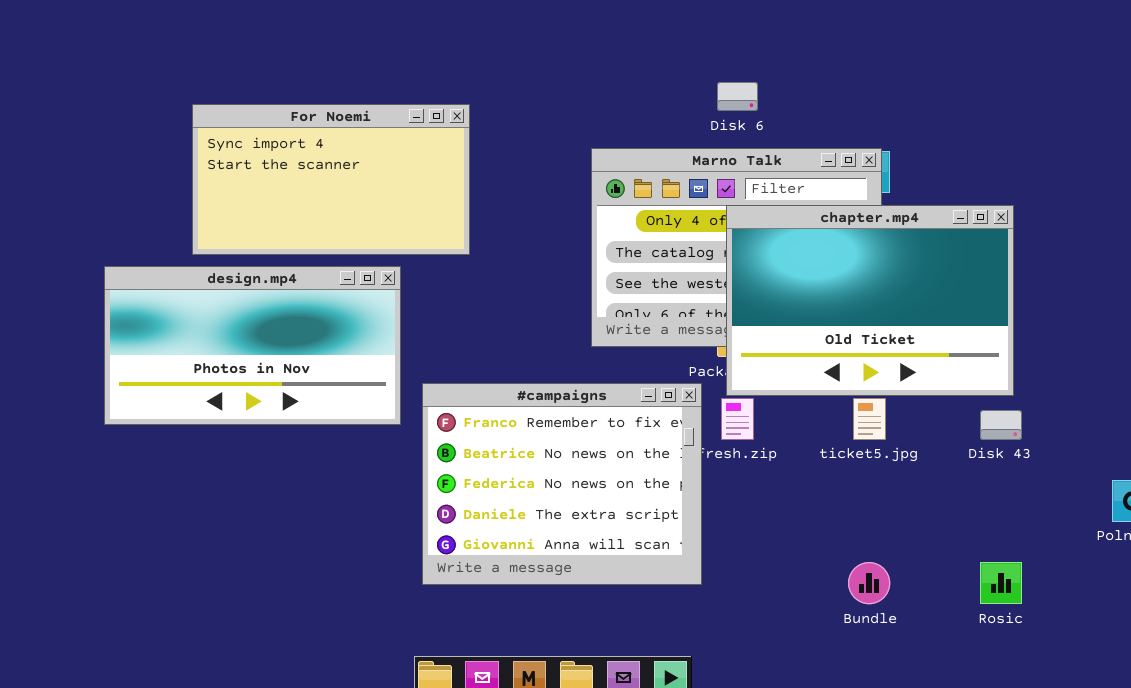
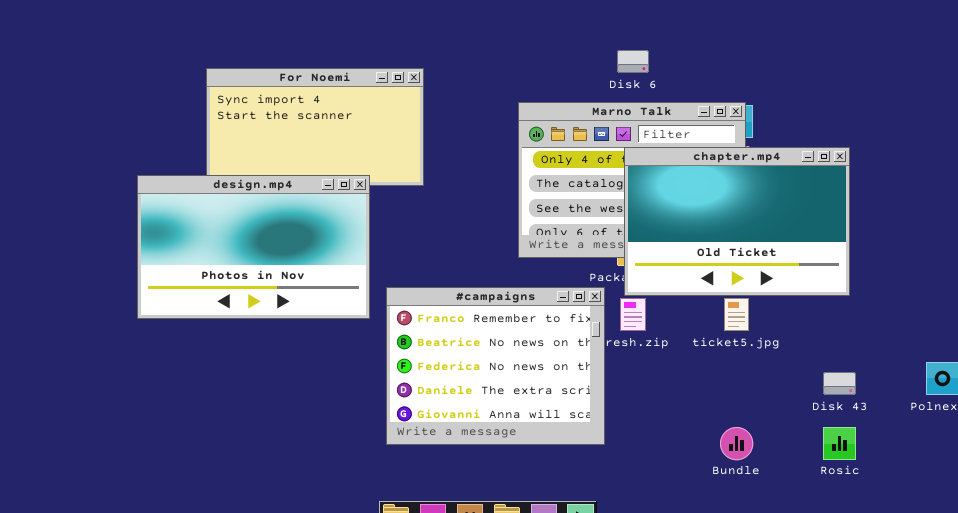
design.mp4: [104,266,401,425] -> [137,175,370,319], resized
Disk 43: [980,410,1022,440] -> [823,372,856,395], moved

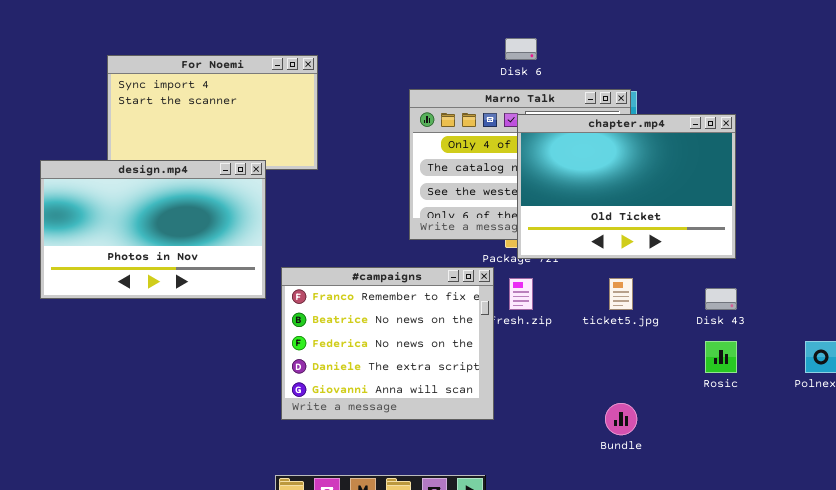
chapter.mp4: [624,147,850,296] -> [517,114,736,259], moved
Disk 43: [823,372,856,395] -> [705,288,737,310], moved
Rosic: [823,427,856,460] -> [705,341,737,373], moved

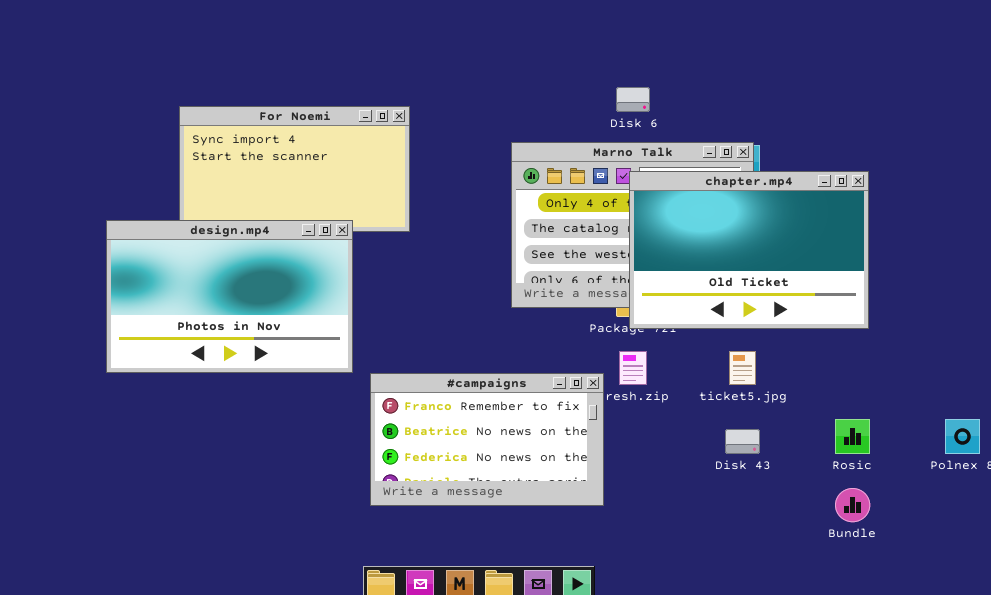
#campaigns: [281,267,494,420] -> [370,373,604,506], resized
Disk 43: [705,288,737,310] -> [725,429,760,454], moved
Bundle: [605,403,637,435] -> [835,488,870,522], moved

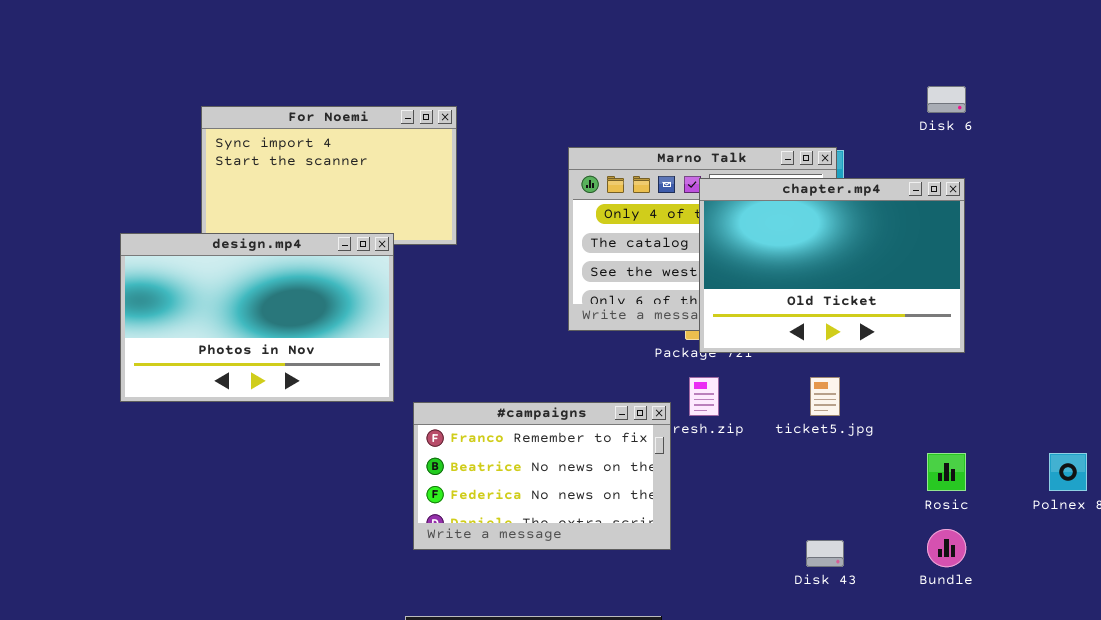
Disk 6: [616,87,650,112] -> [927,86,966,113], moved
Disk 43: [725,429,760,454] -> [806,540,844,567], moved

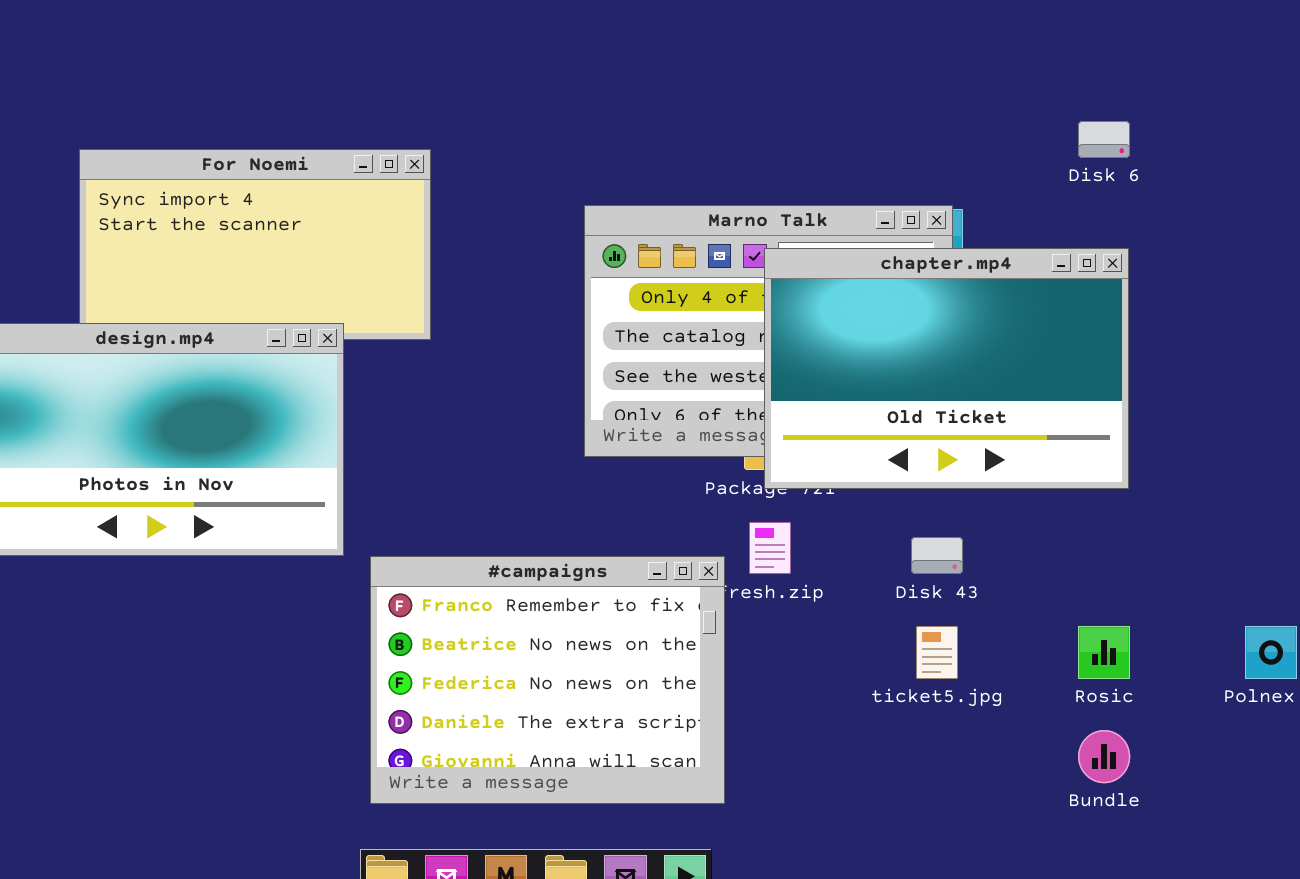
ticket5.jpg: [810,377,840,416] -> [916,626,958,679], moved
#campaigns: [413,402,671,550] -> [370,556,725,804], resized
Disk 43: [806,540,844,567] -> [911,537,963,574], moved

